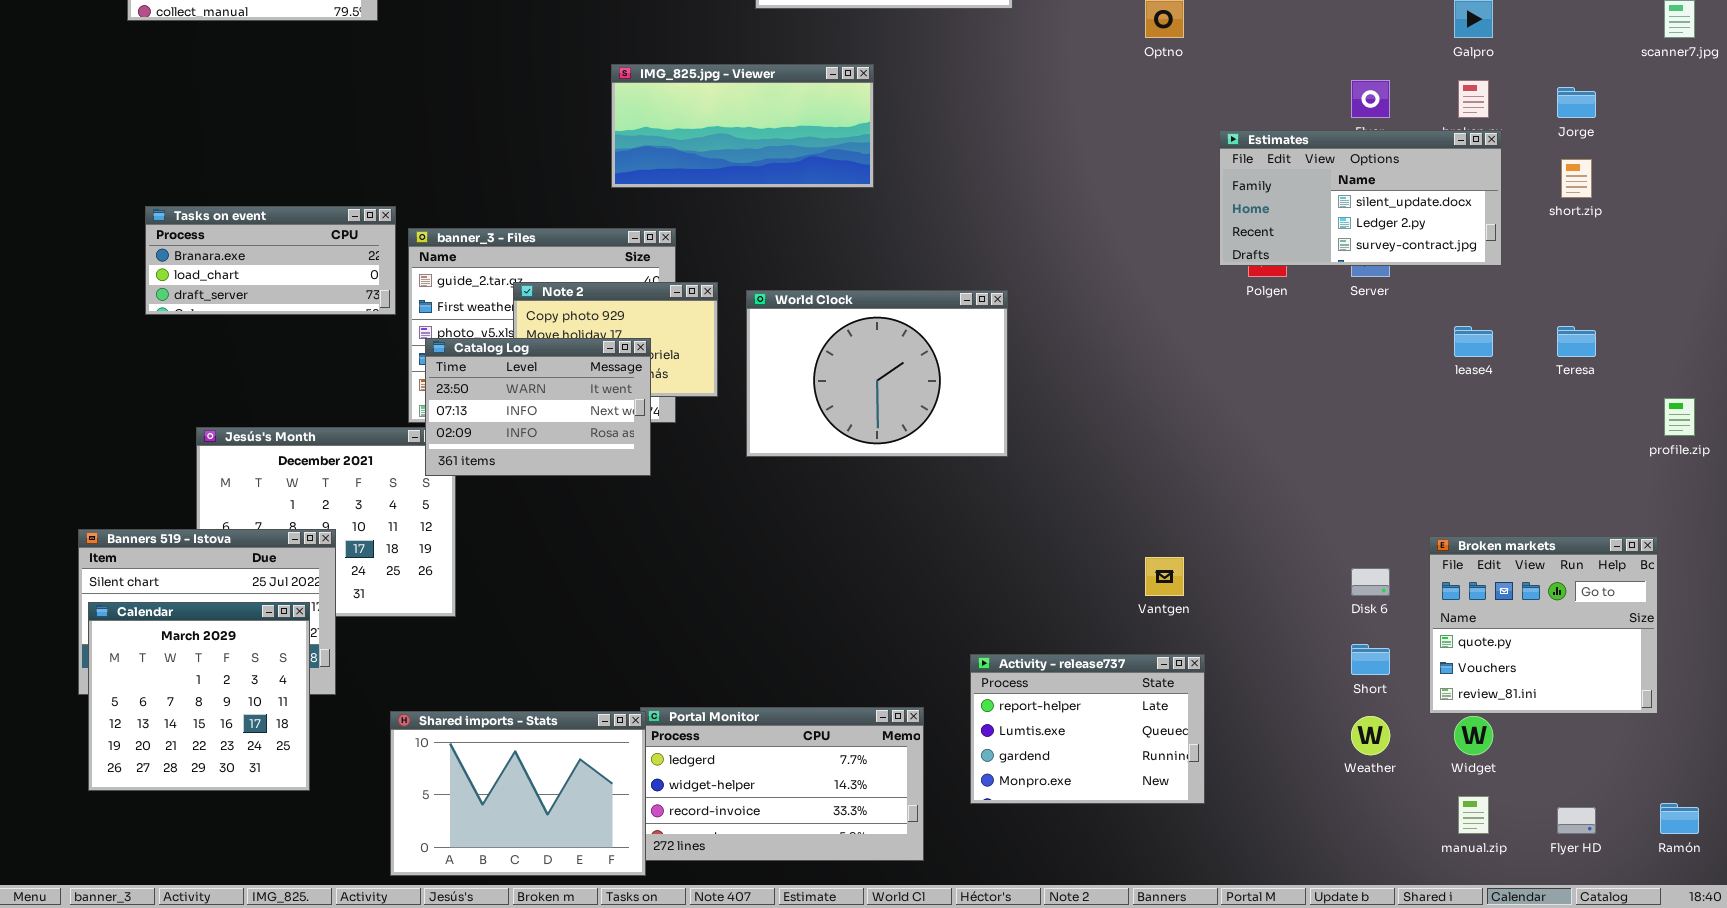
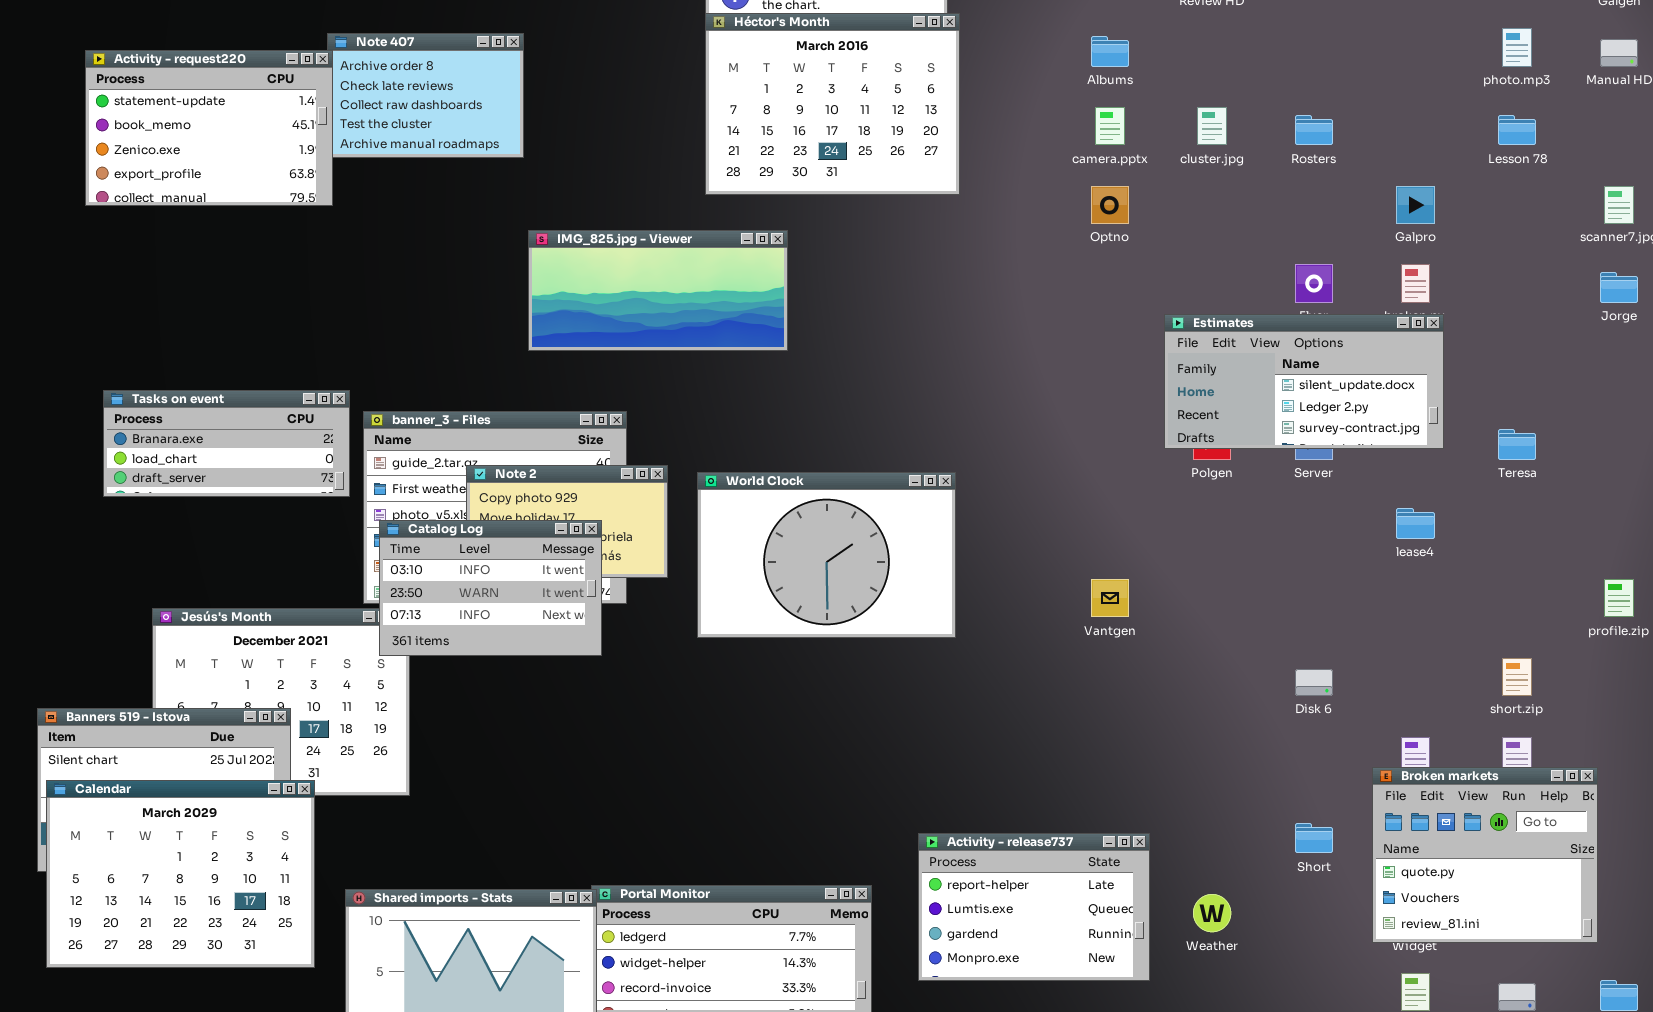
IMG_825.jpg - Viewer: [611,64,874,188] -> [528,230,788,351], moved
Jorge: [1557,87,1596,118] -> [1600,272,1638,303], moved
short.zip: [1561,159,1592,198] -> [1502,658,1532,696], moved
Teresa: [1557,326,1596,357] -> [1498,429,1536,460], moved
Catalog Log: [425,338,651,476] -> [379,520,602,656], scrolled up 1 row
Broken markets: [1429,536,1658,714] -> [1372,767,1598,943], moved
Vantgen: [1145,557,1184,596] -> [1091,579,1129,617], moved
Disk 6: [1351,568,1390,596] -> [1295,669,1333,696], moved
Calendar: [88,602,310,791] -> [46,780,315,968], resized
Weather: [1351,716,1390,755] -> [1193,894,1231,932], moved

